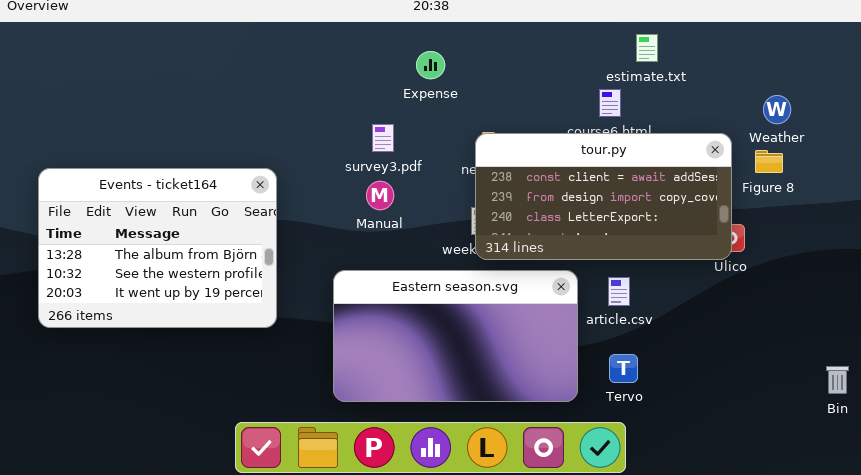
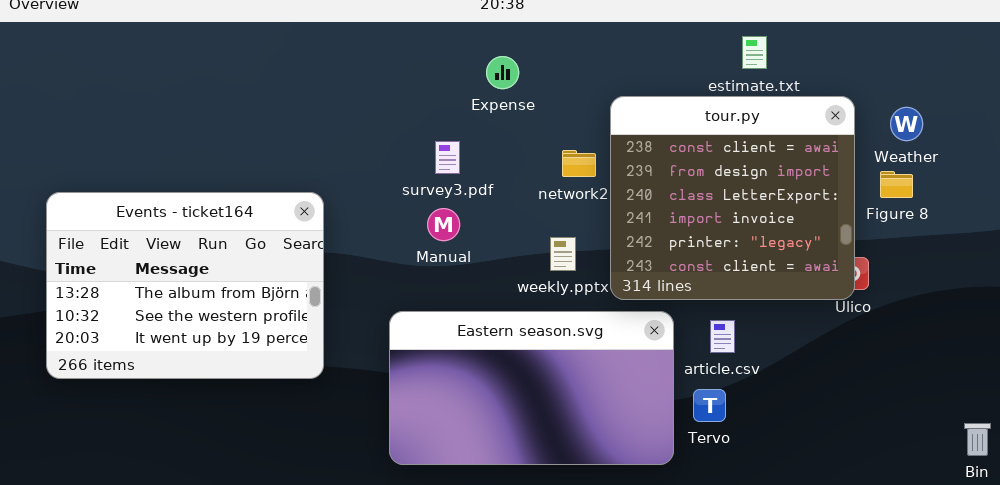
tour.py: [475,133,732,260] -> [610,96,855,300], resized
Tervo: [609,354,638,383] -> [693,389,726,422], moved

